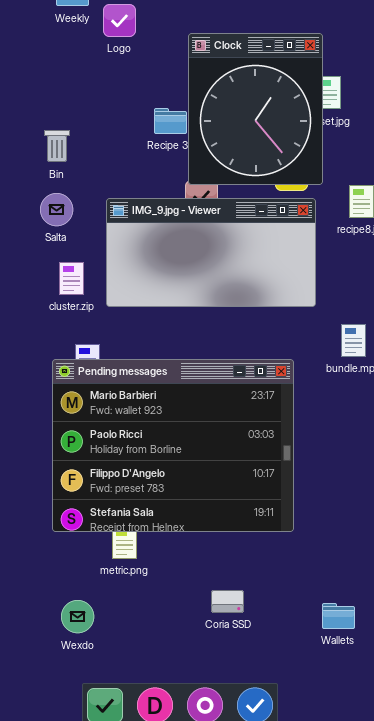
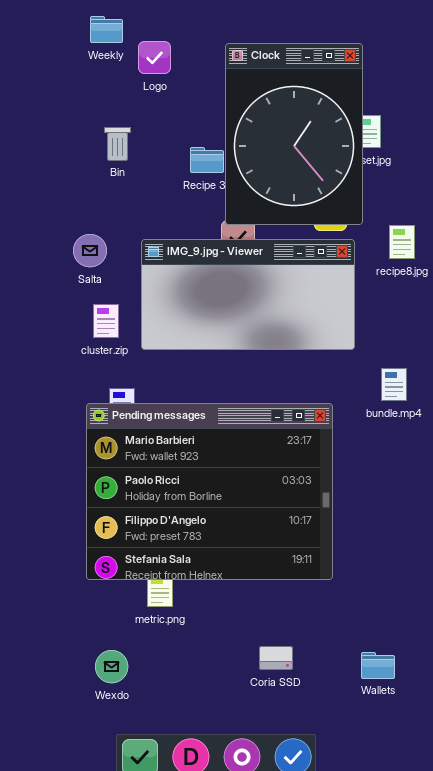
Clock: [188,33,323,185] -> [225,43,363,225], resized
Bin: [44,130,70,162] -> [104,127,131,161], moved
Coria SSD: [211,590,244,613] -> [259,646,293,670], moved

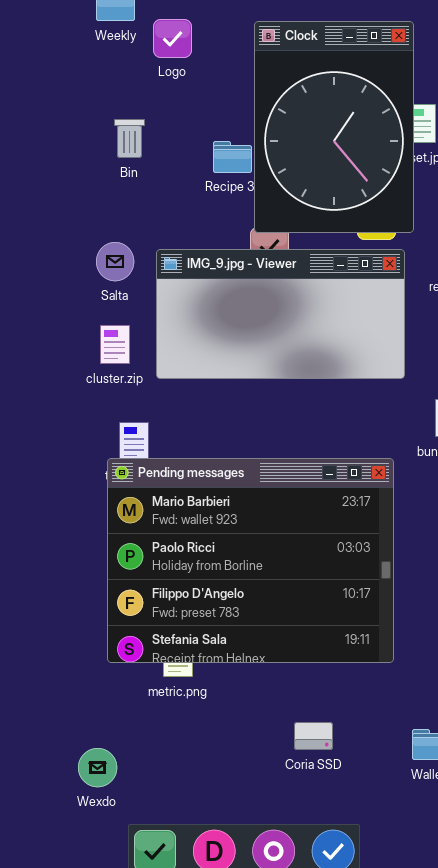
Salta: [73,234,107,267] -> [96,242,134,281], moved
Pending messages: [86,403,333,580] -> [107,458,394,663], moved
Wexdo: [95,650,128,683] -> [78,748,117,787], moved

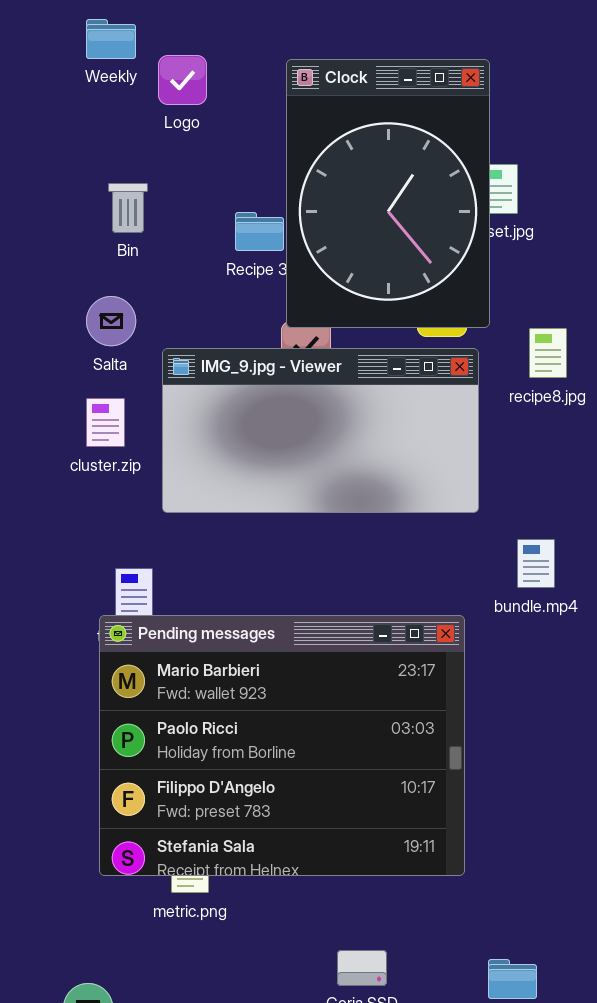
Salta: [96,242,134,281] -> [86,296,136,346], moved
cluster.zip: [100,325,130,364] -> [86,398,125,447], moved

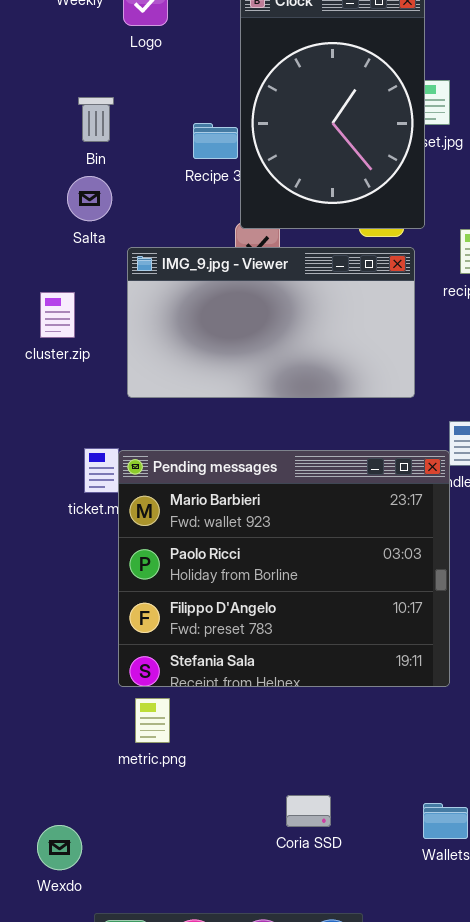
Salta: [86,296,136,346] -> [67,176,112,221], moved
cluster.zip: [86,398,125,447] -> [40,292,75,338], moved
Pending messages: [99,615,465,876] -> [118,450,450,687], moved

